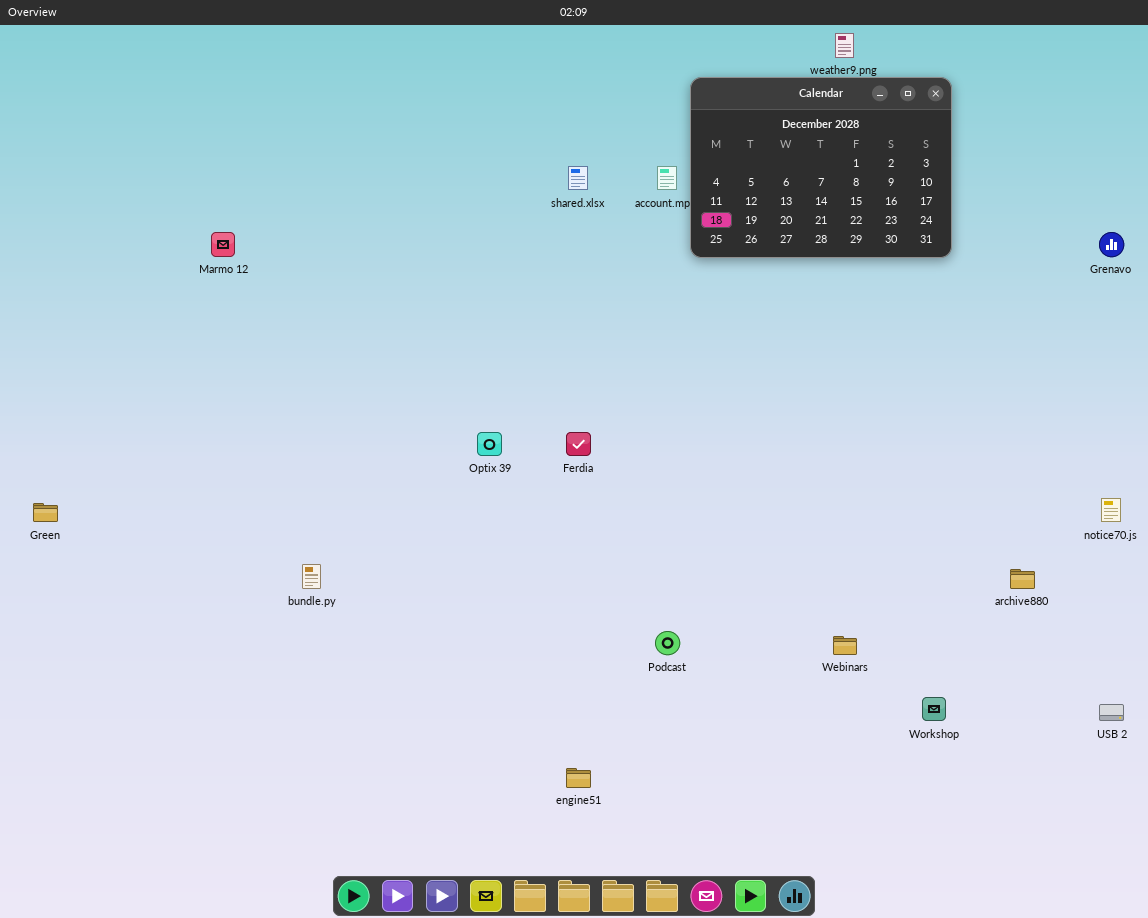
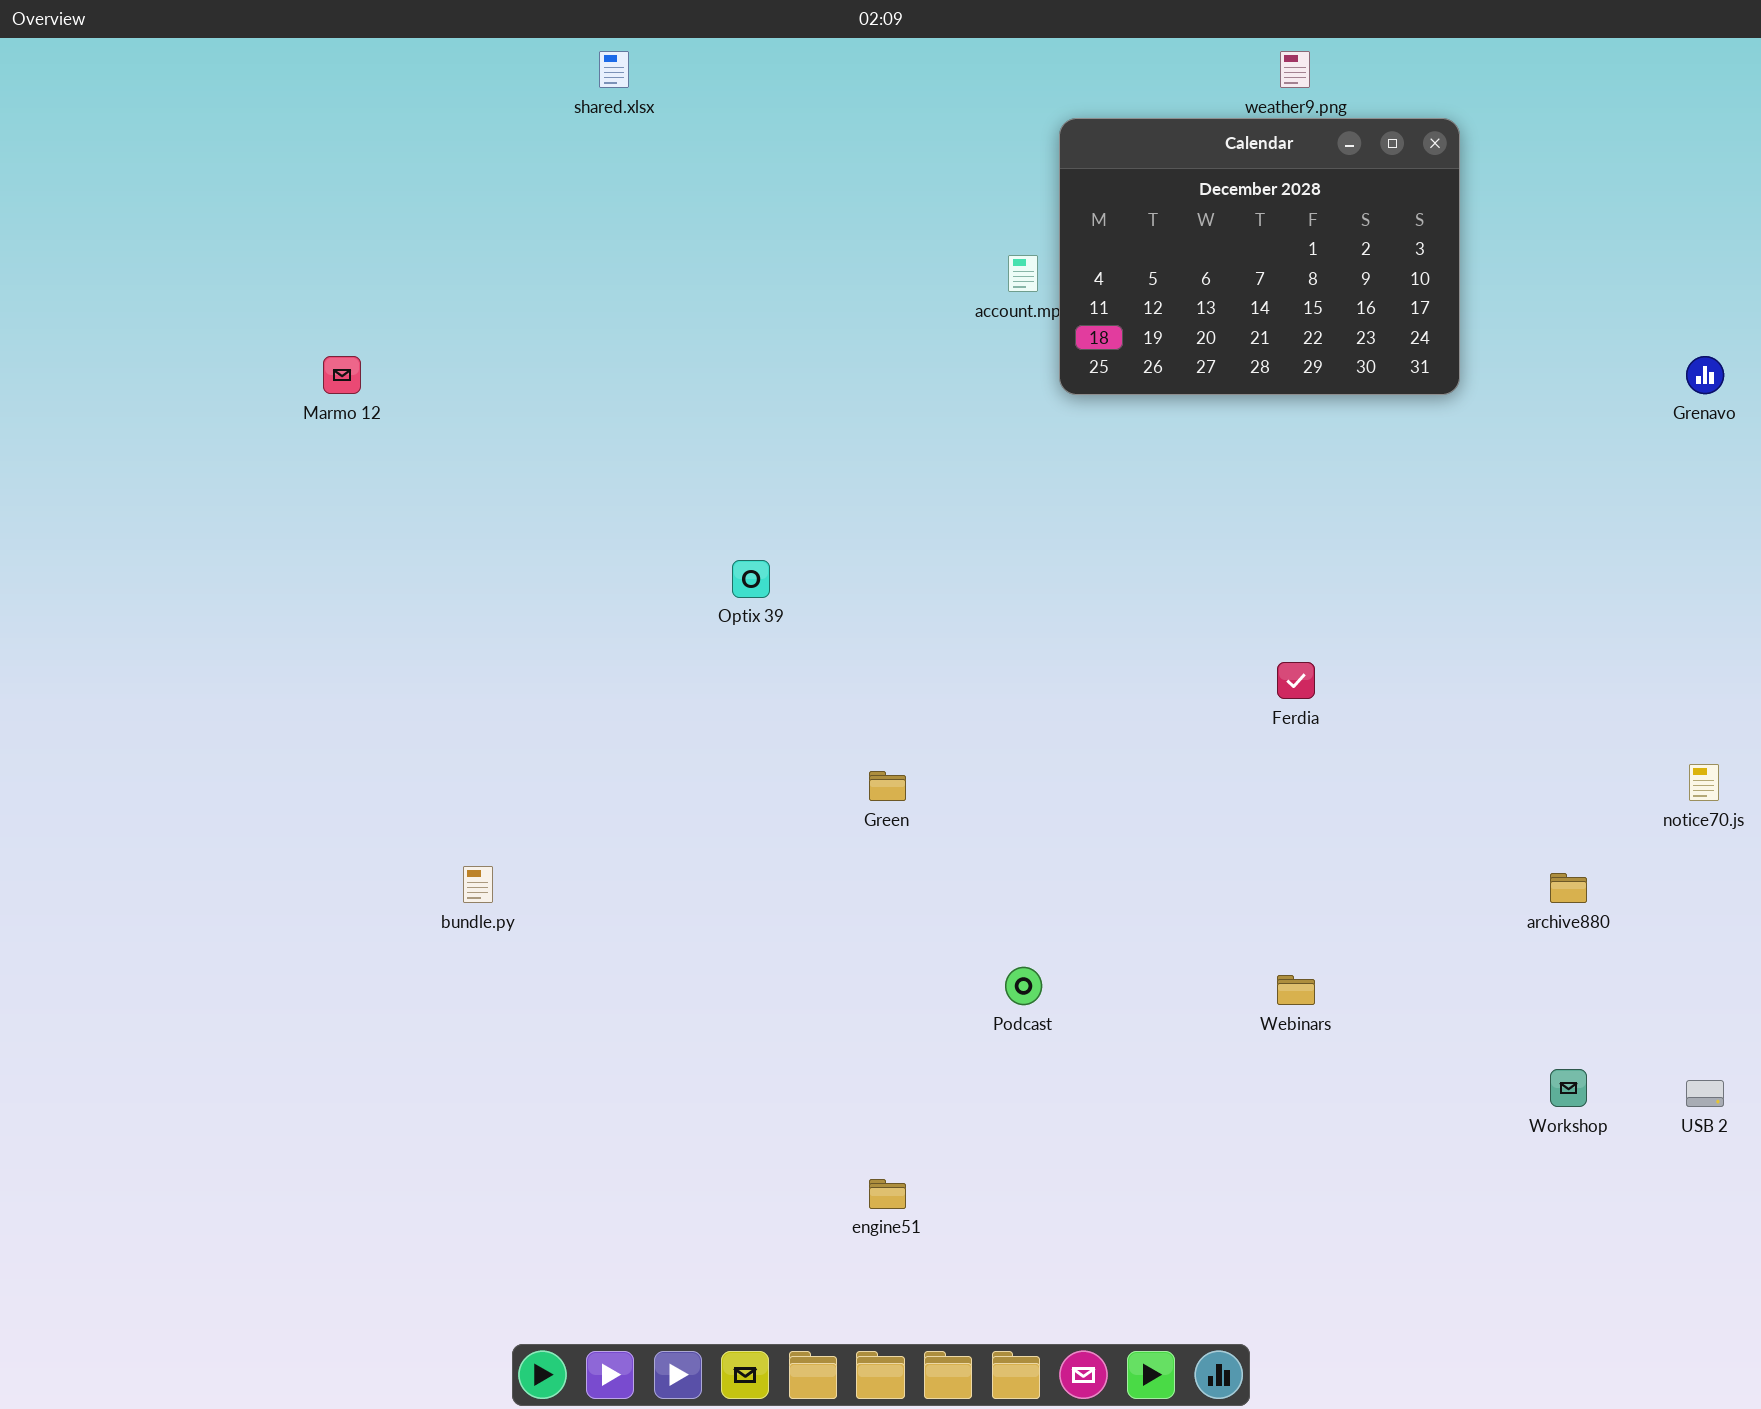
shared.xlsx: [568,166,588,190] -> [599,51,629,88], moved
Optix 39: [477,432,502,456] -> [732,560,770,598], moved
Ferdia: [566,432,591,456] -> [1277,662,1315,699], moved
Green: [33,503,58,522] -> [869,771,906,801], moved
Workshop: [922,697,946,721] -> [1550,1069,1587,1107], moved

